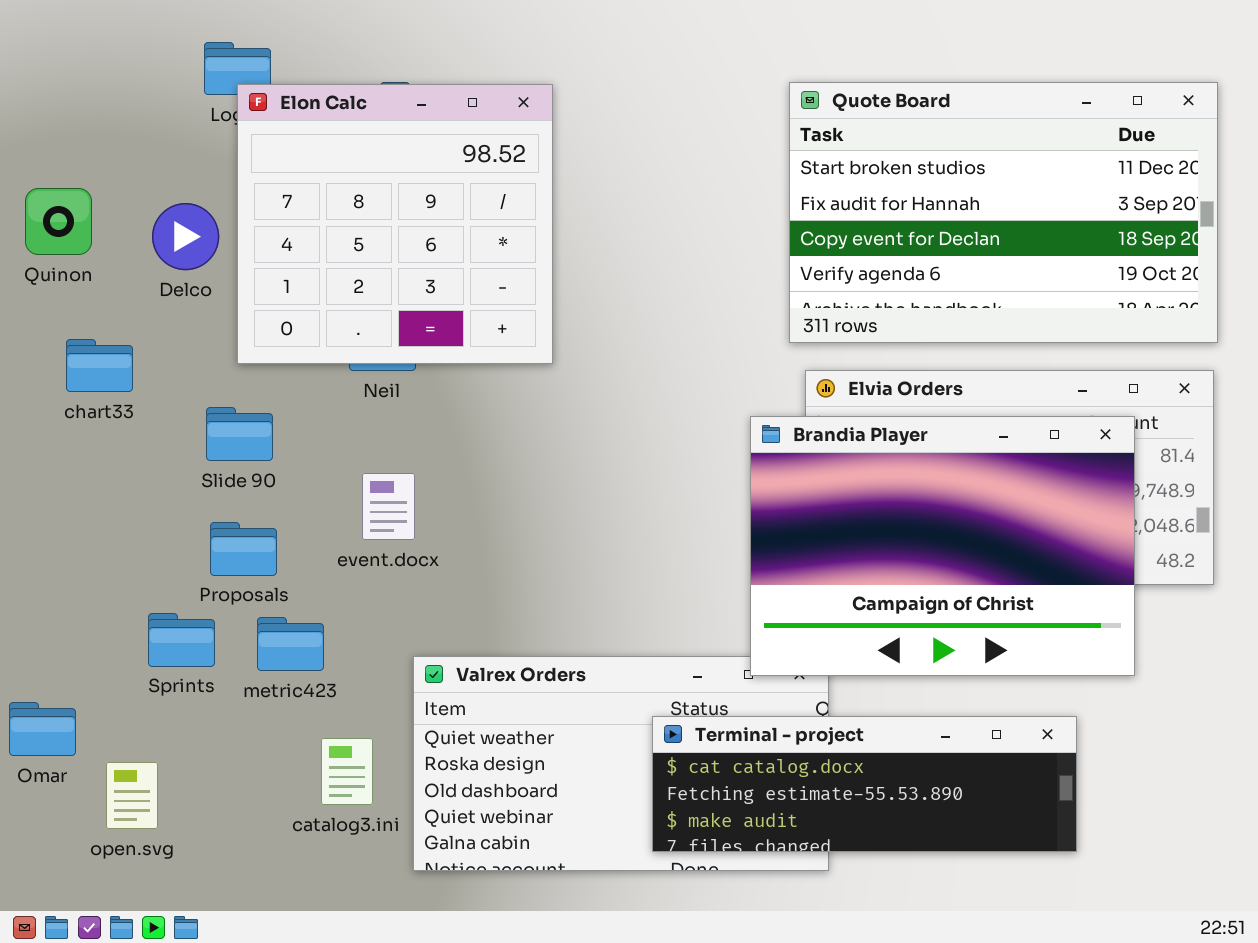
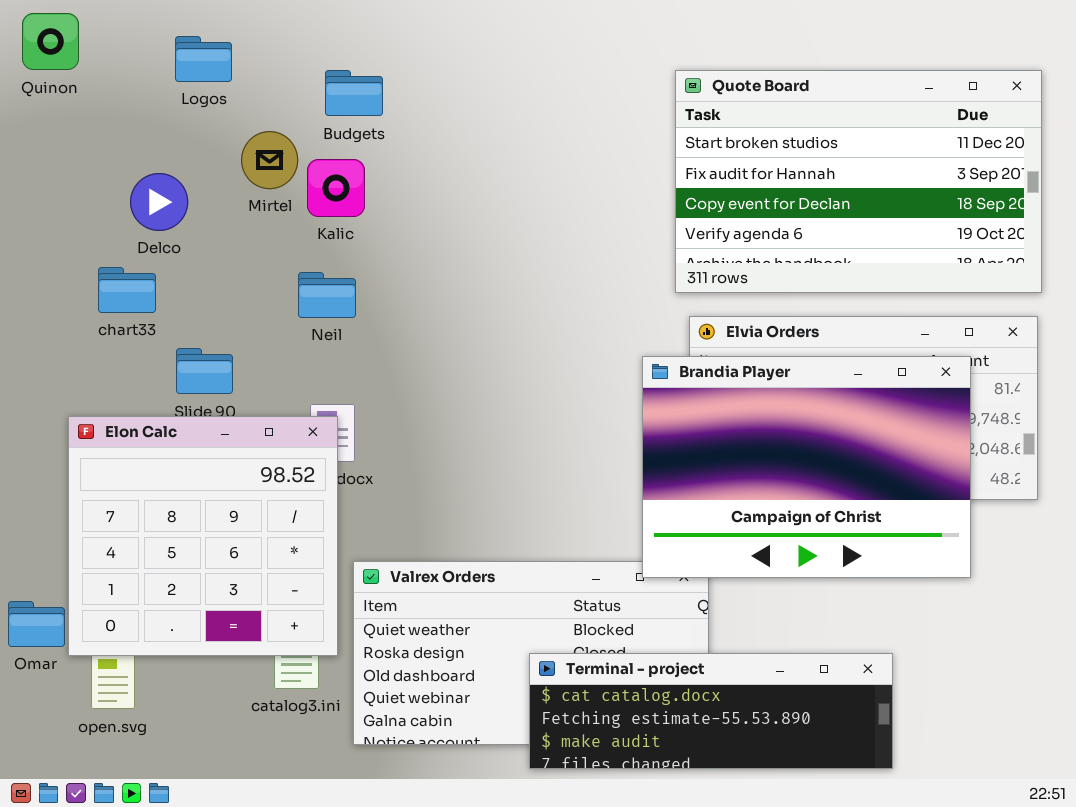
Elon Calc: [237,84,553,364] -> [68,416,338,656], moved
Quinon: [25,188,92,255] -> [22,13,79,70], moved
chart33: [66,339,133,392] -> [98,267,156,313], moved
Terminal - project: [652,716,1077,852] -> [529,653,893,769], moved

